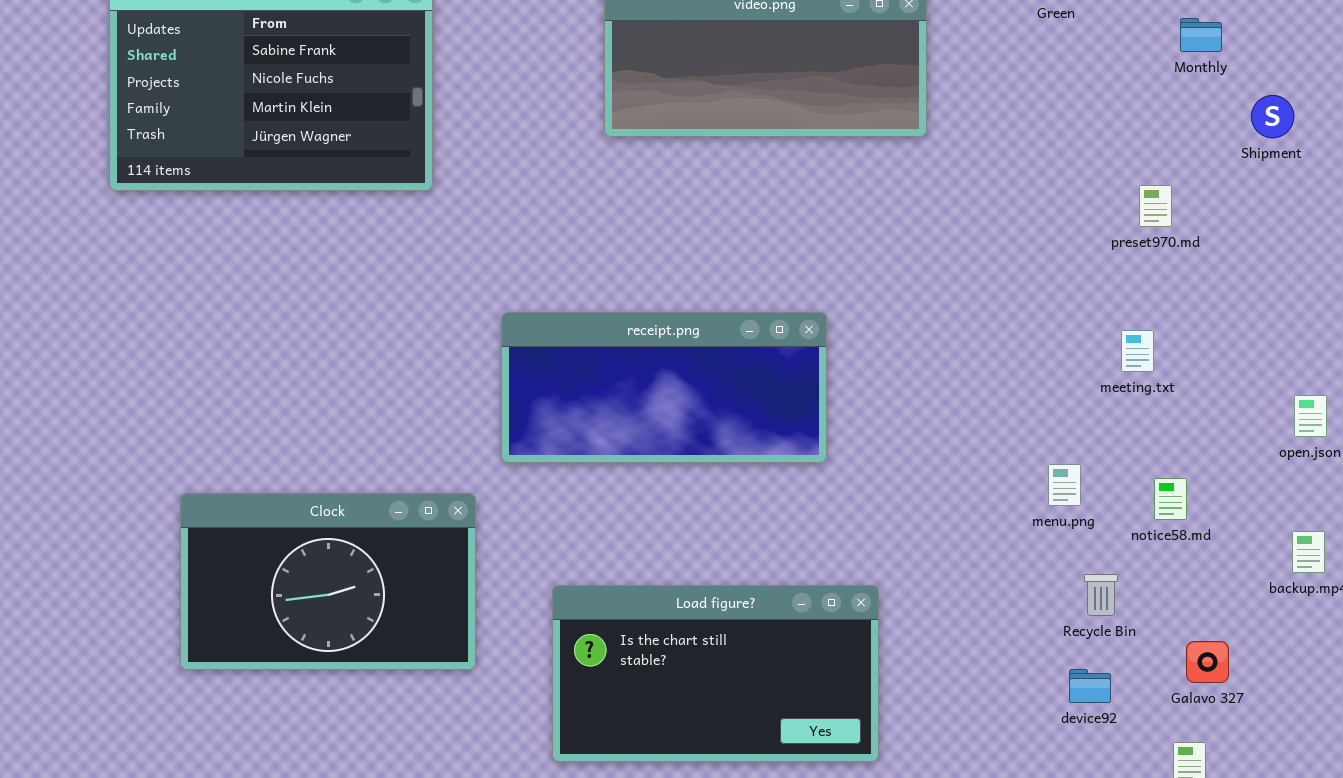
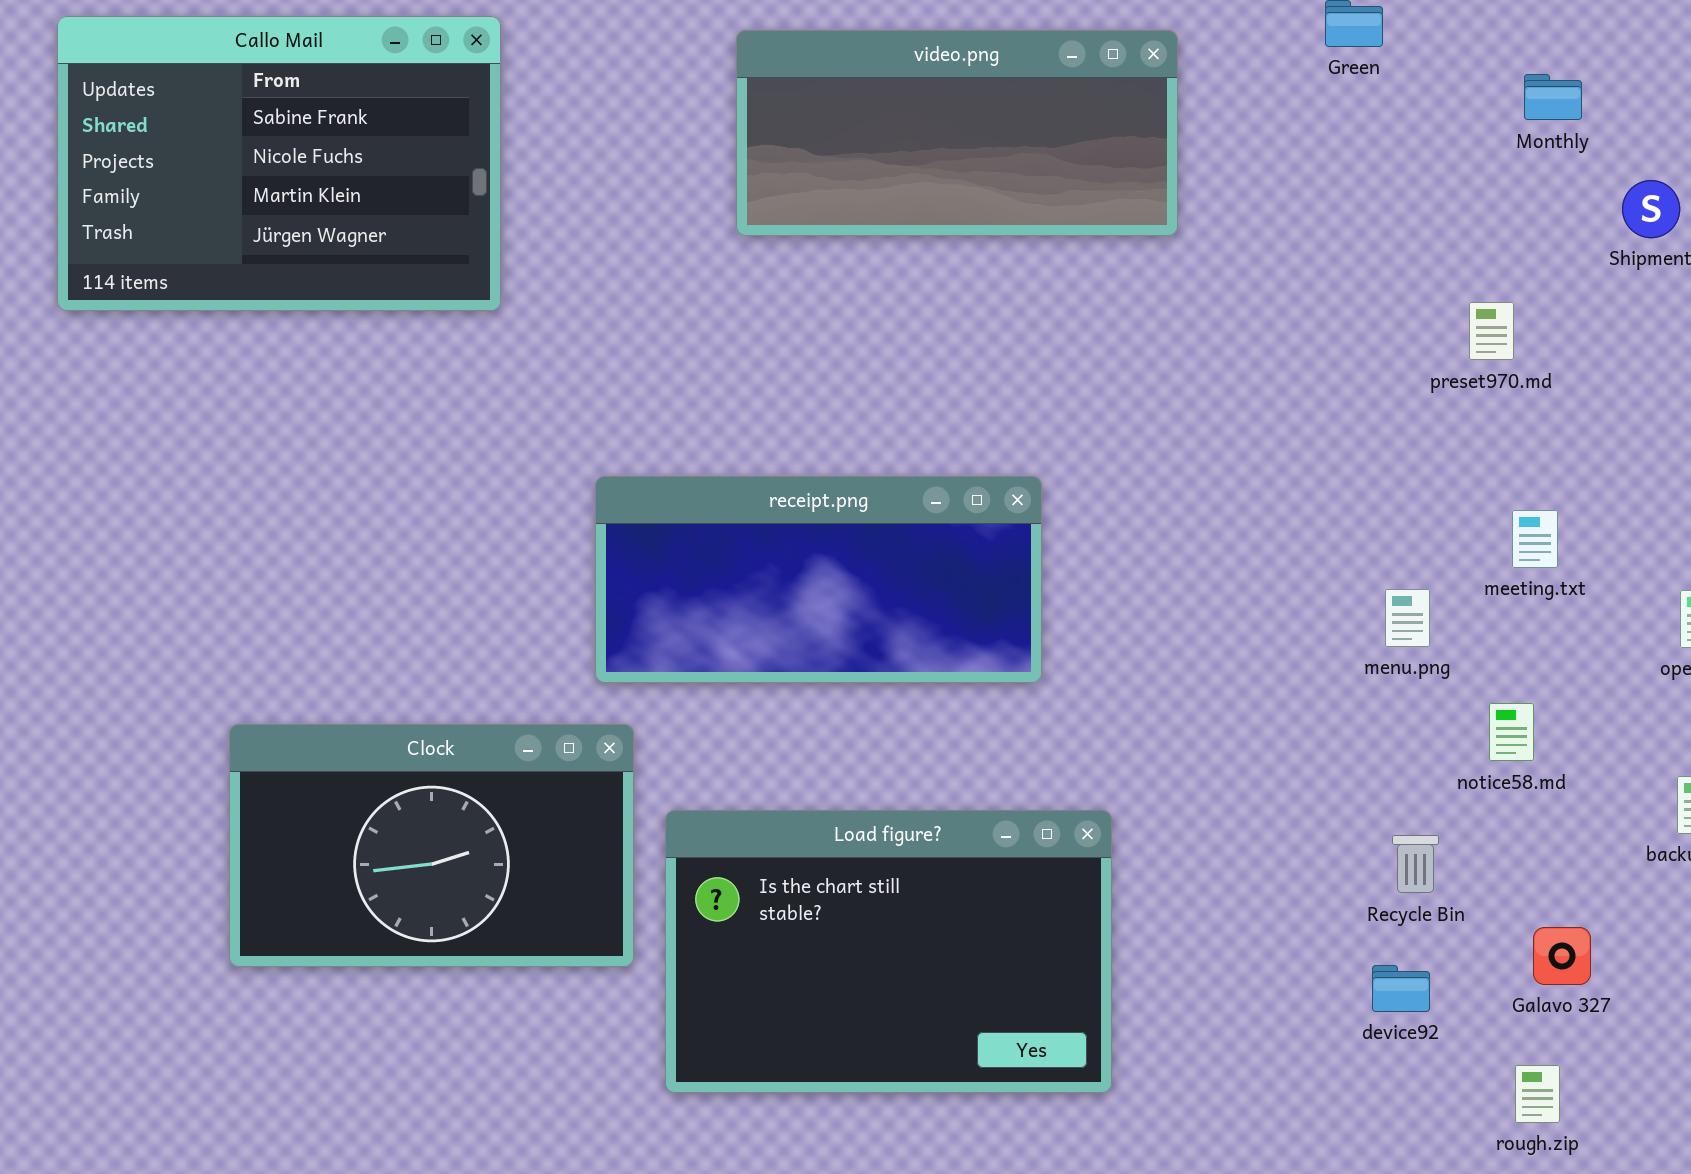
meeting.txt: [1121,330,1154,372] -> [1512,510,1558,568], moved
menu.png: [1048,464,1081,506] -> [1385,589,1430,647], moved
Clock: [180,493,476,670] -> [229,724,634,967], moved
Load figure?: [552,585,879,762] -> [665,810,1112,1093], resized

